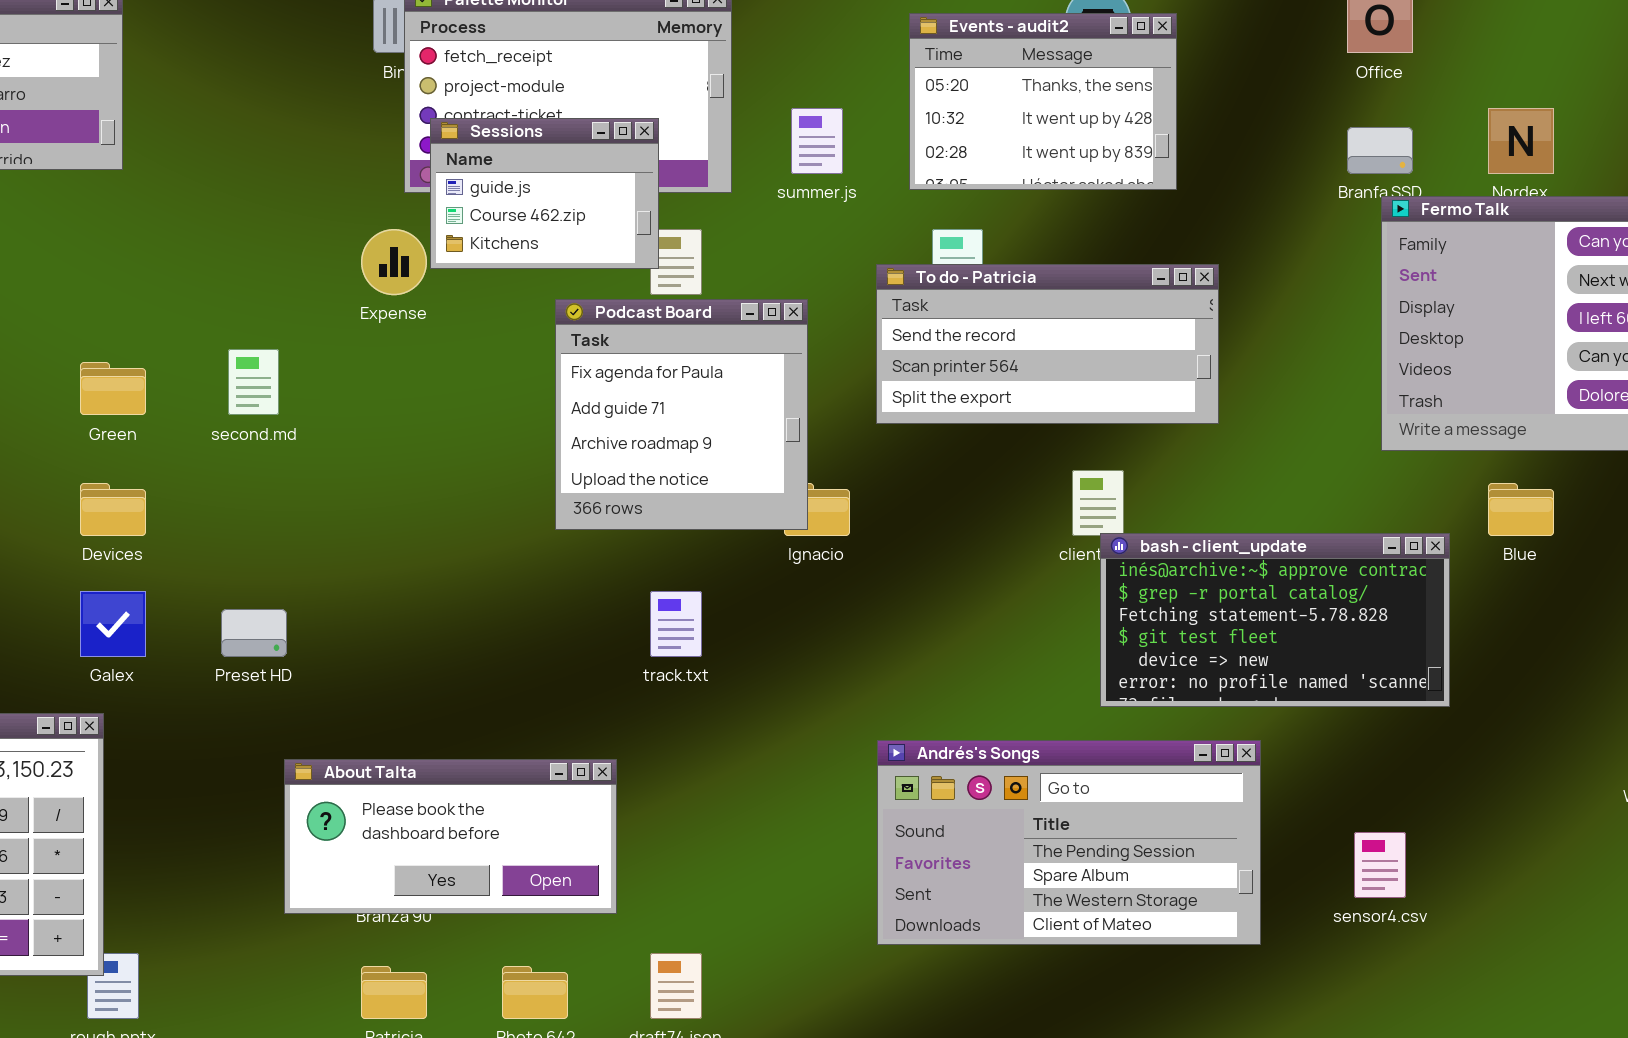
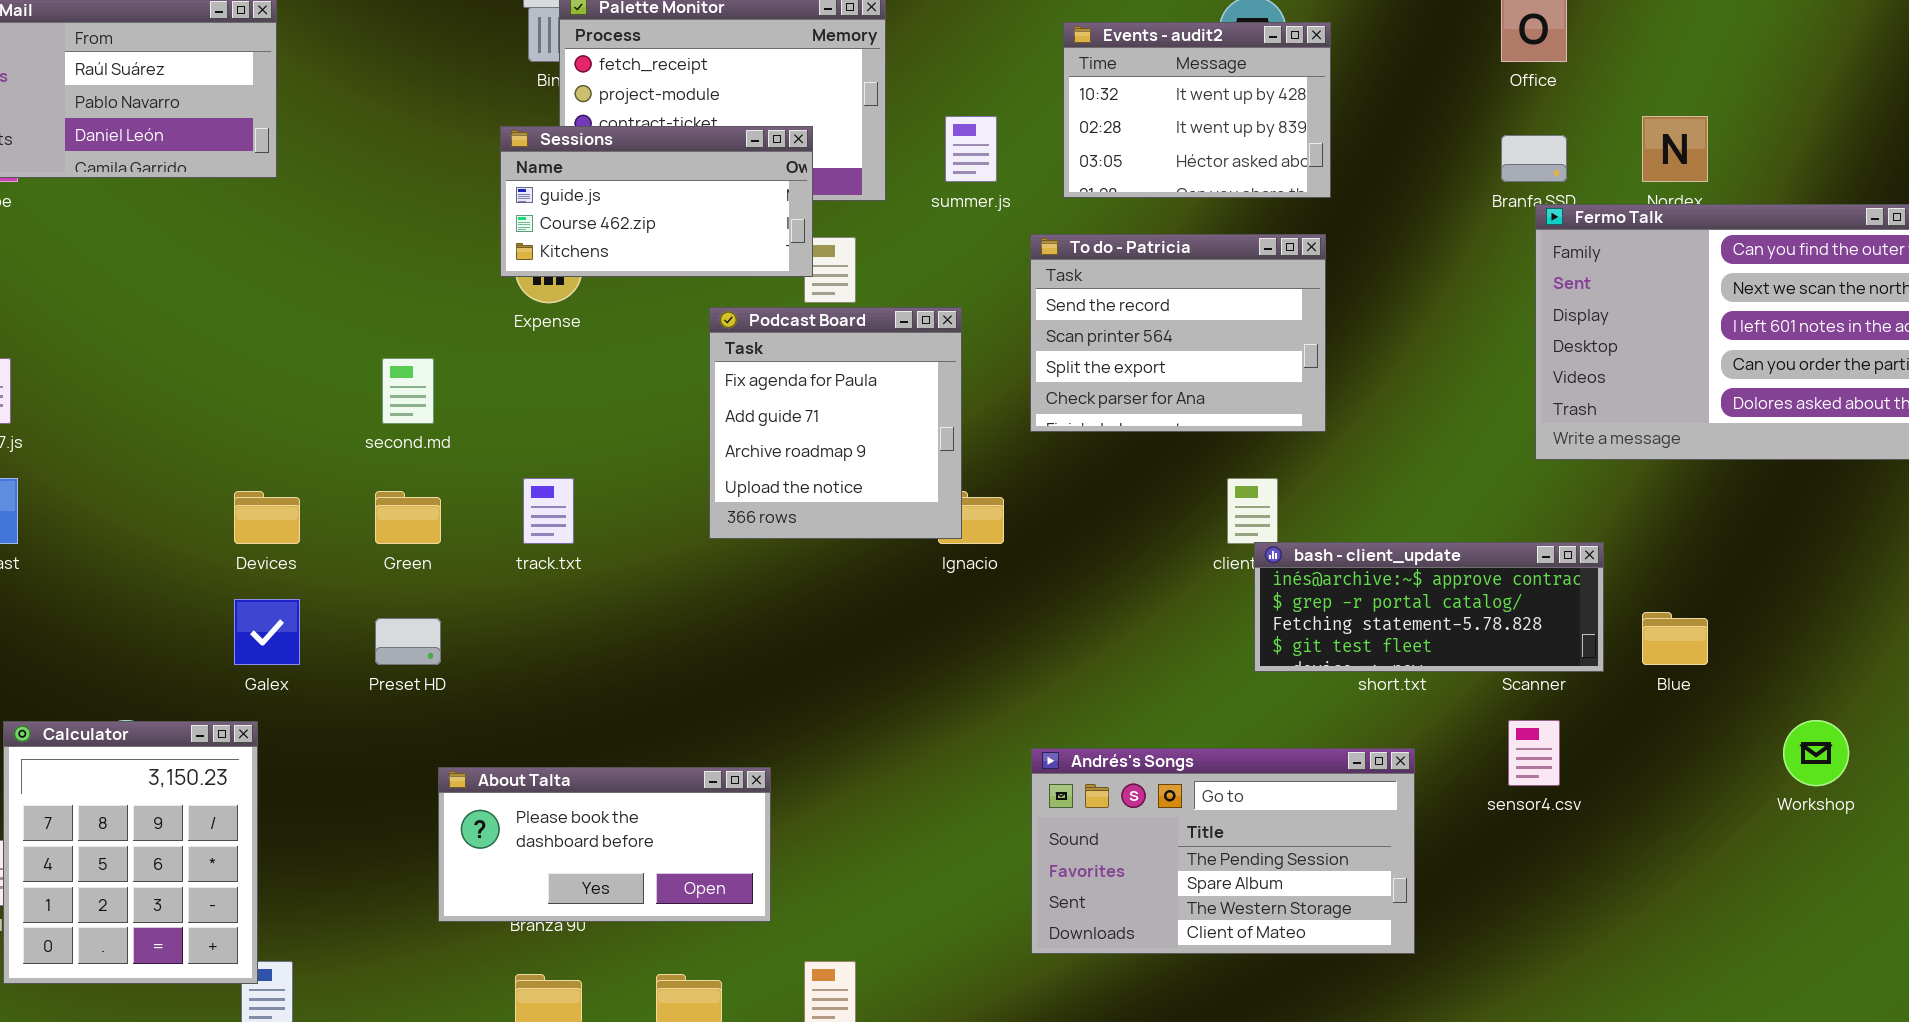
Events - audit2: [909,13,1177,190] -> [1063,22,1331,198], scrolled down 1 row
Sessions: [430,118,659,269] -> [500,126,813,277], resized
To do - Patricia: [876,264,1219,424] -> [1030,234,1326,432], resized
Green: [80,362,146,415] -> [375,491,441,544], moved
Blue: [1488,483,1554,536] -> [1642,612,1708,665], moved
bash - client_update: [1100,533,1450,707] -> [1254,542,1604,672], resized
track.txt: [650,591,702,657] -> [523,478,574,544], moved
sensor4.csv: [1354,832,1406,898] -> [1508,720,1560,786], moved

